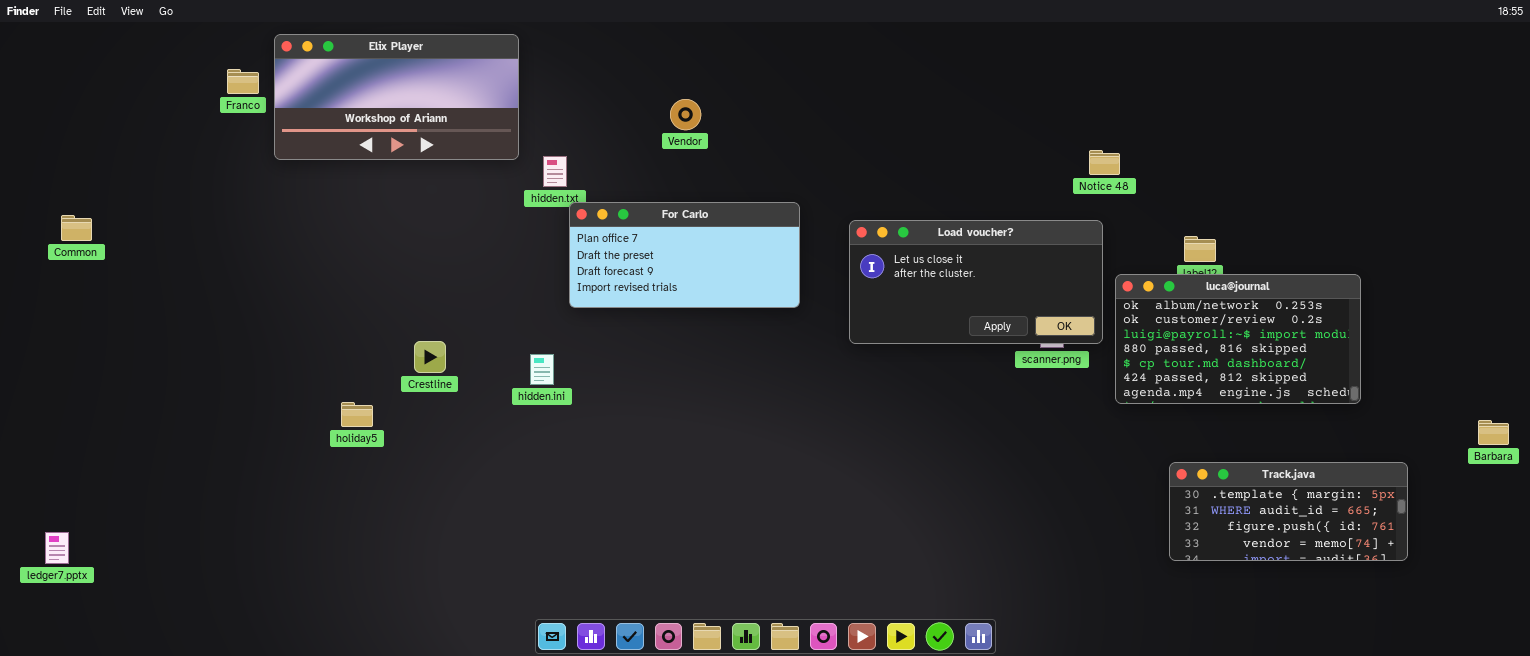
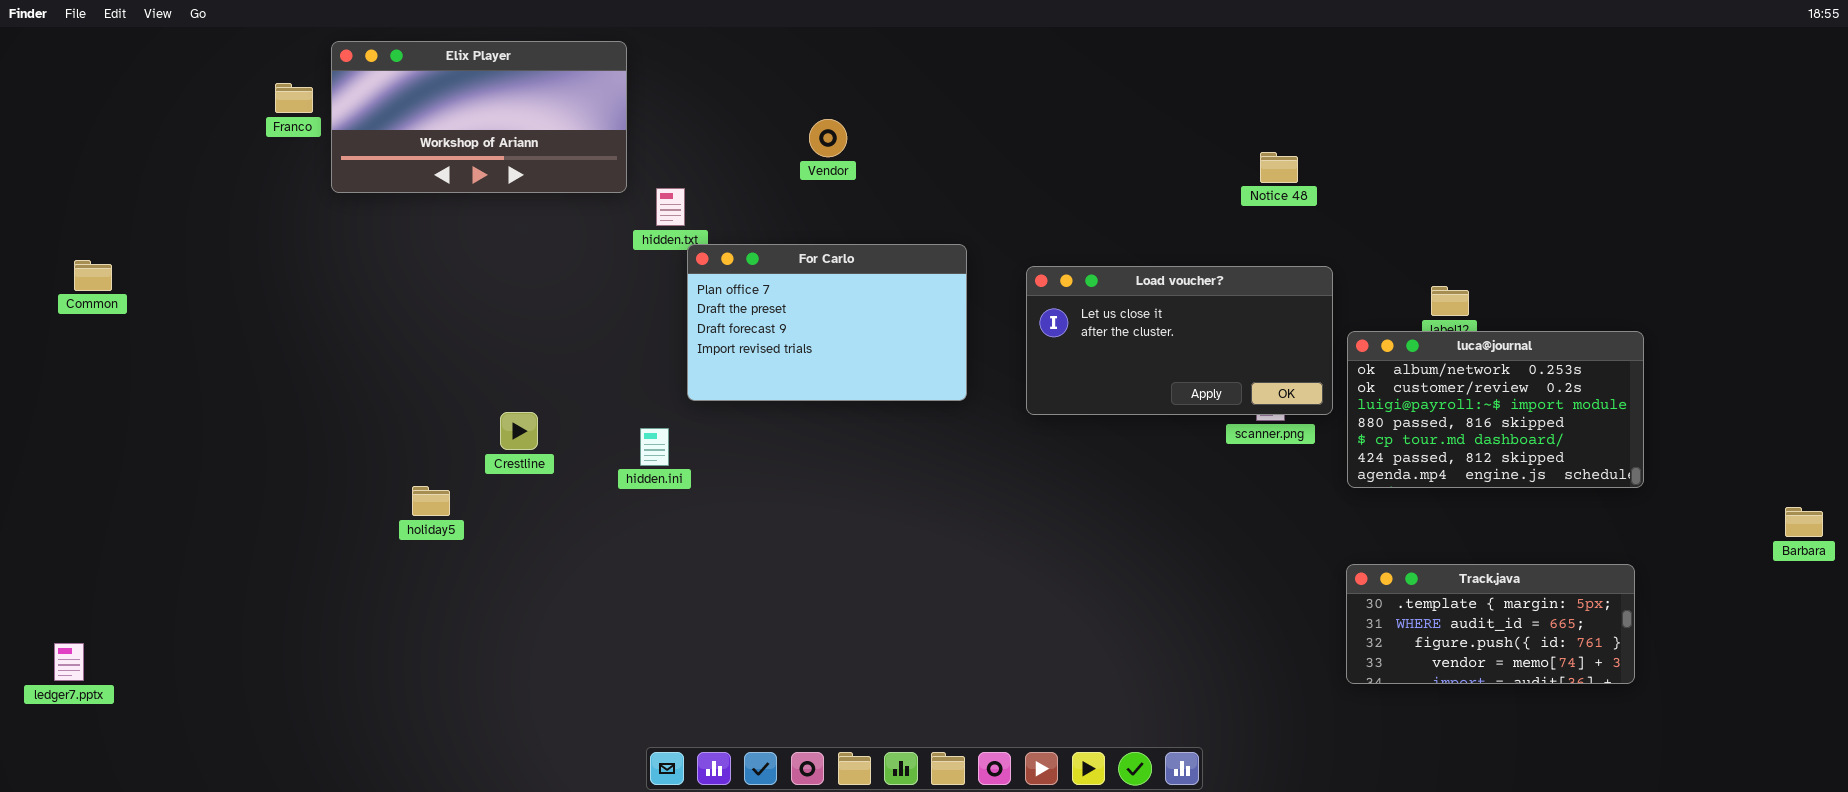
Notice 48: [1089,150,1120,175] -> [1260,152,1298,183], moved
For Carlo: [569,202,800,308] -> [687,244,967,401], resized
Track.java: [1169,462,1408,561] -> [1346,564,1635,684], moved

